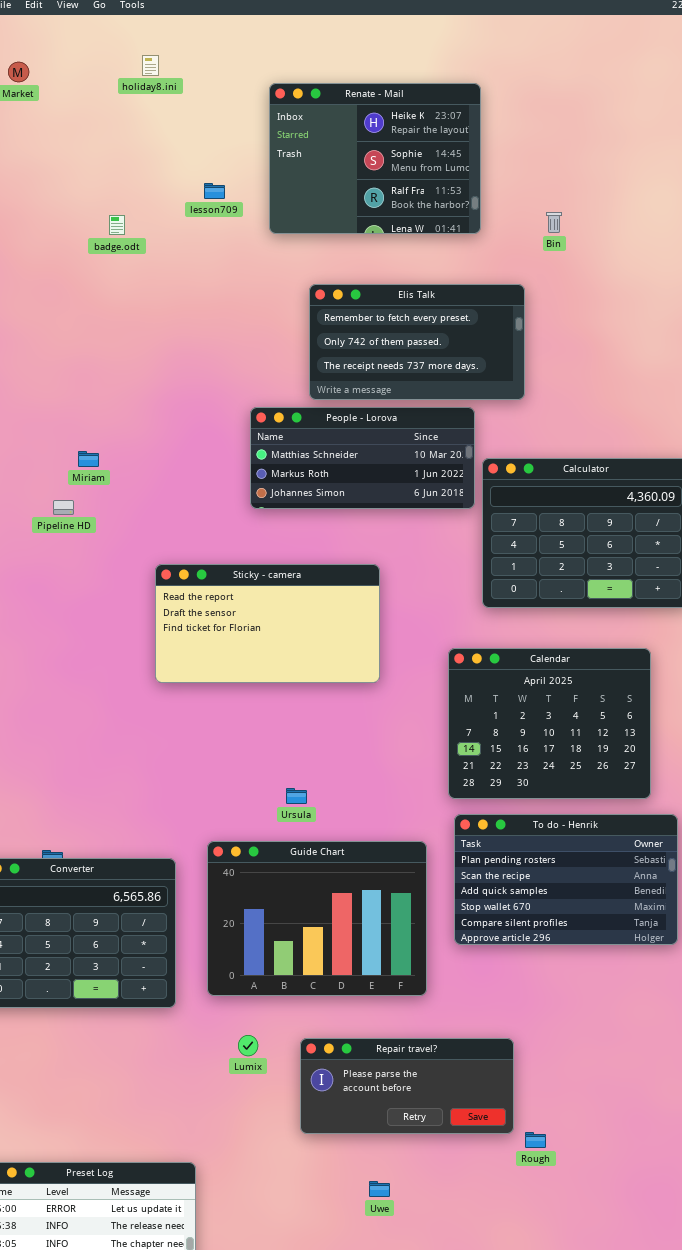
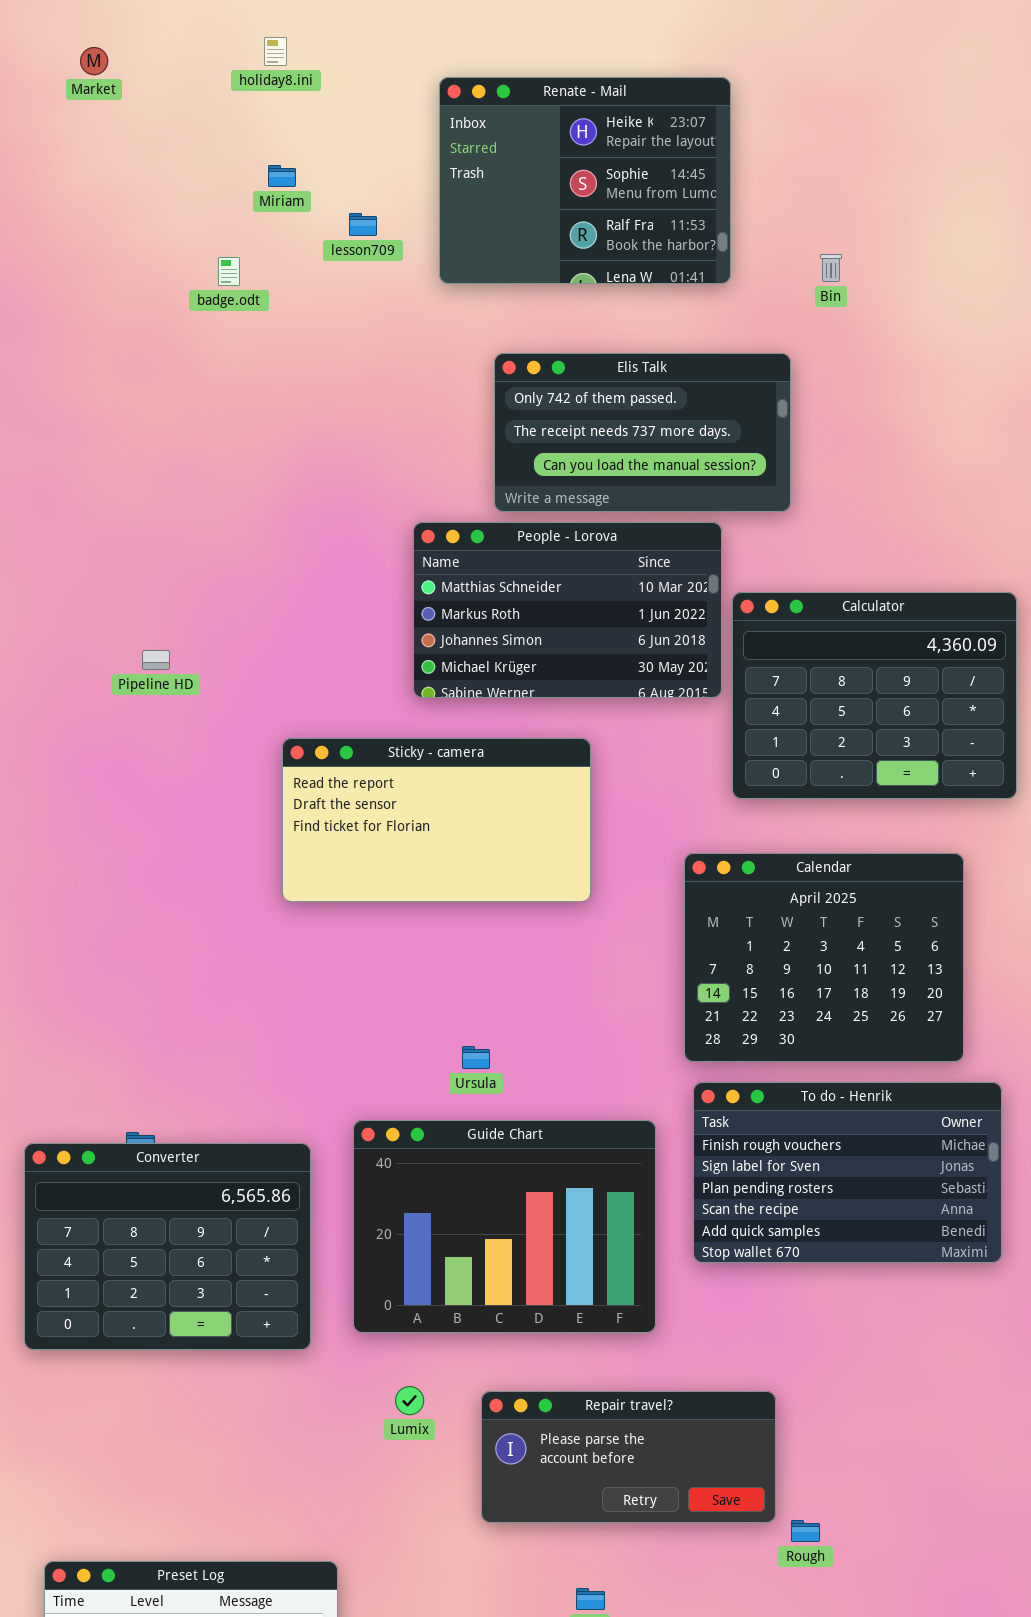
Elis Talk: [309,284,525,400] -> [494,353,791,512], scrolled down 1 row
People - Lorova: [250,407,475,509] -> [413,522,722,698], resized
Miriam: [78,451,99,467] -> [268,165,296,187], moved
To do - Henrik: [454,814,678,945] -> [693,1082,1002,1263], scrolled up 2 rows

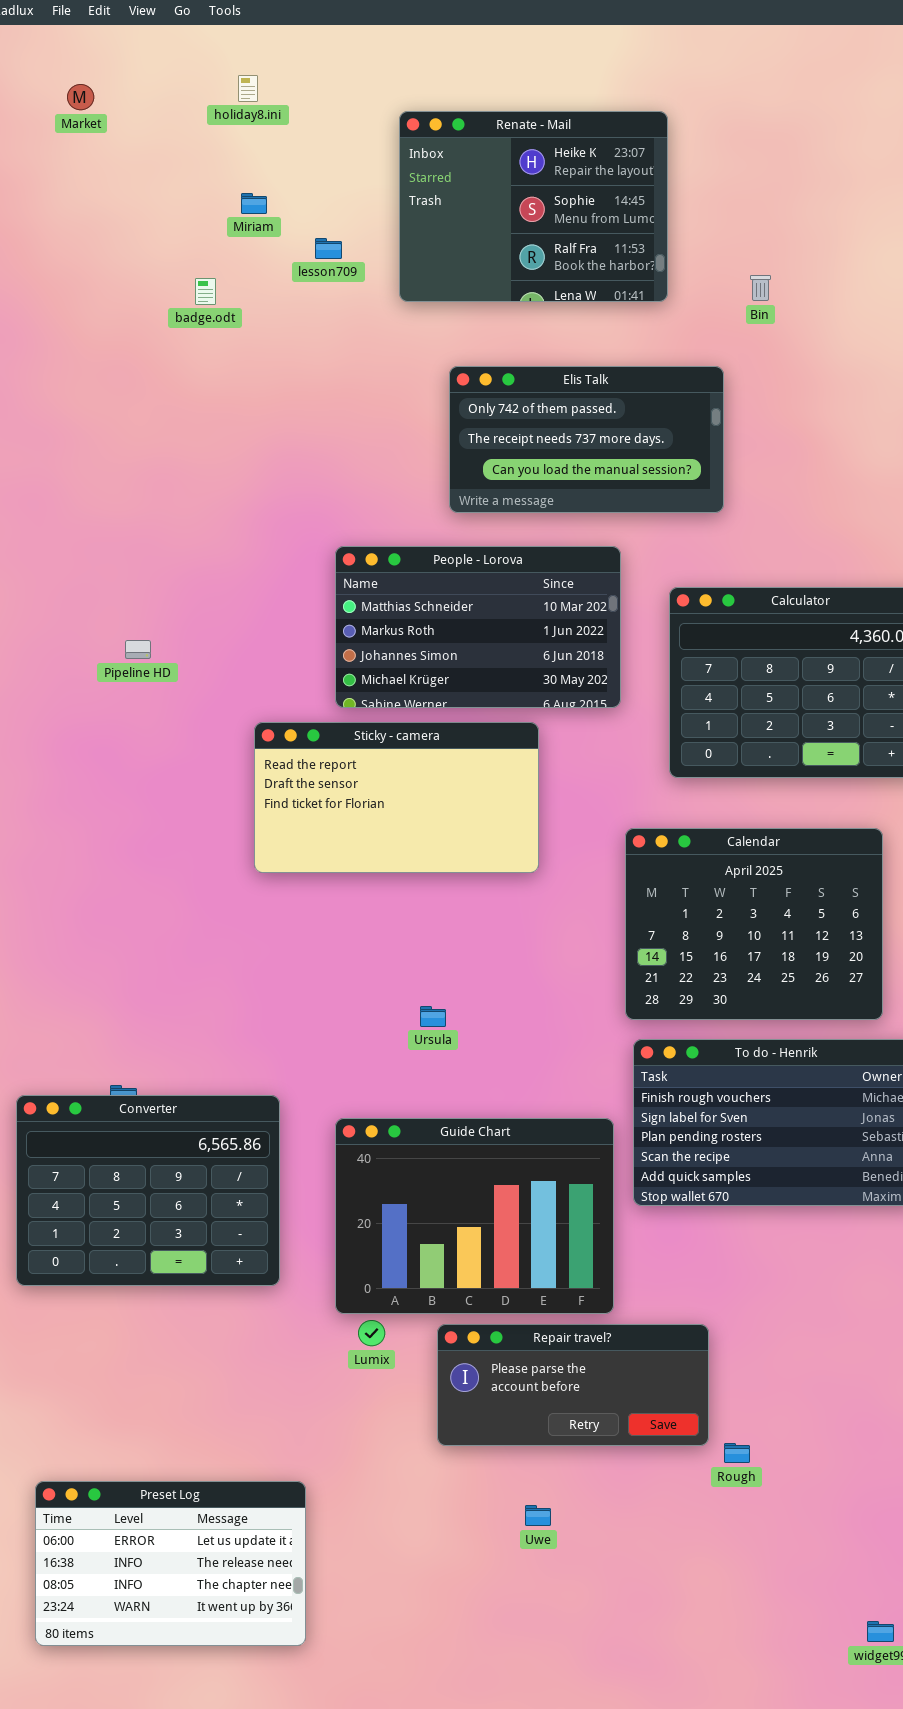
People - Lorova: [413,522,722,698] -> [335,546,621,708], moved
Guide Chart: [353,1120,656,1333] -> [335,1118,614,1314], moved

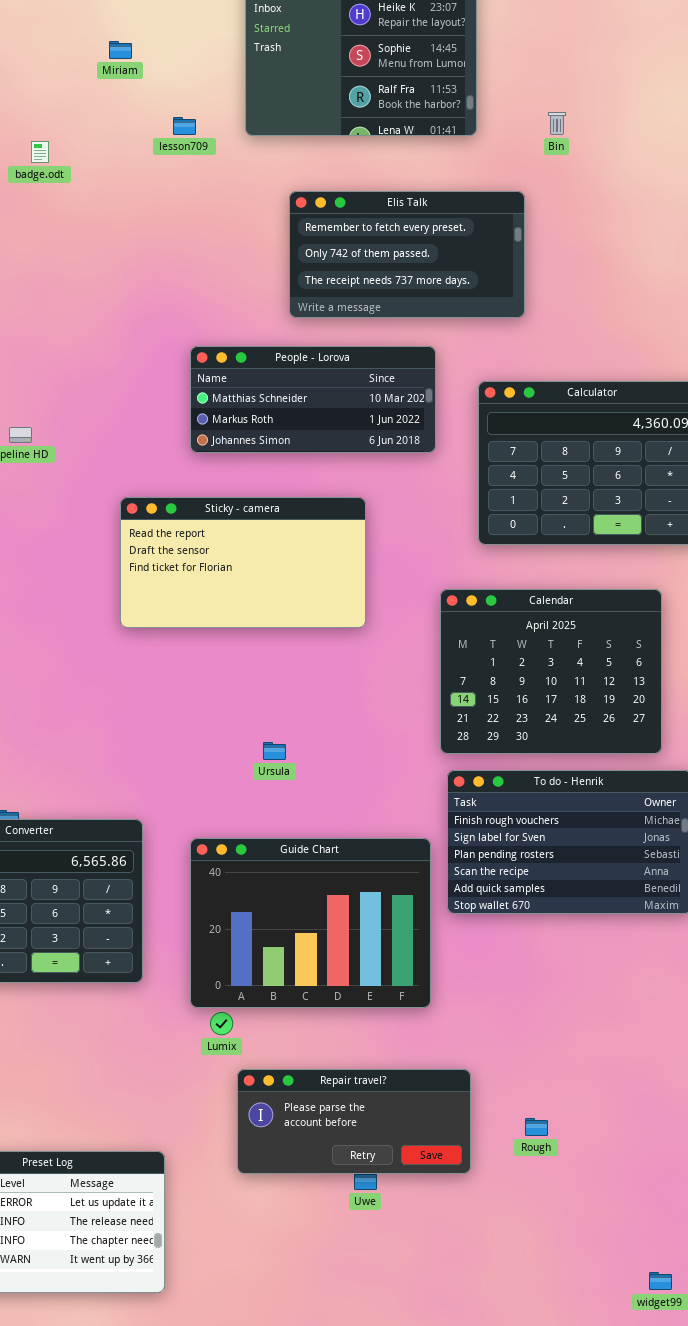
lesson709: [315,238,342,259] -> [173,117,196,135], moved
badge.odt: [195,278,216,305] -> [31,141,49,163], moved
Elis Talk: [449,366,724,513] -> [289,191,525,318], scrolled up 1 row
People - Lorova: [335,546,621,708] -> [190,346,436,453], resized
Repair travel?: [437,1324,709,1446] -> [237,1069,471,1174], moved

